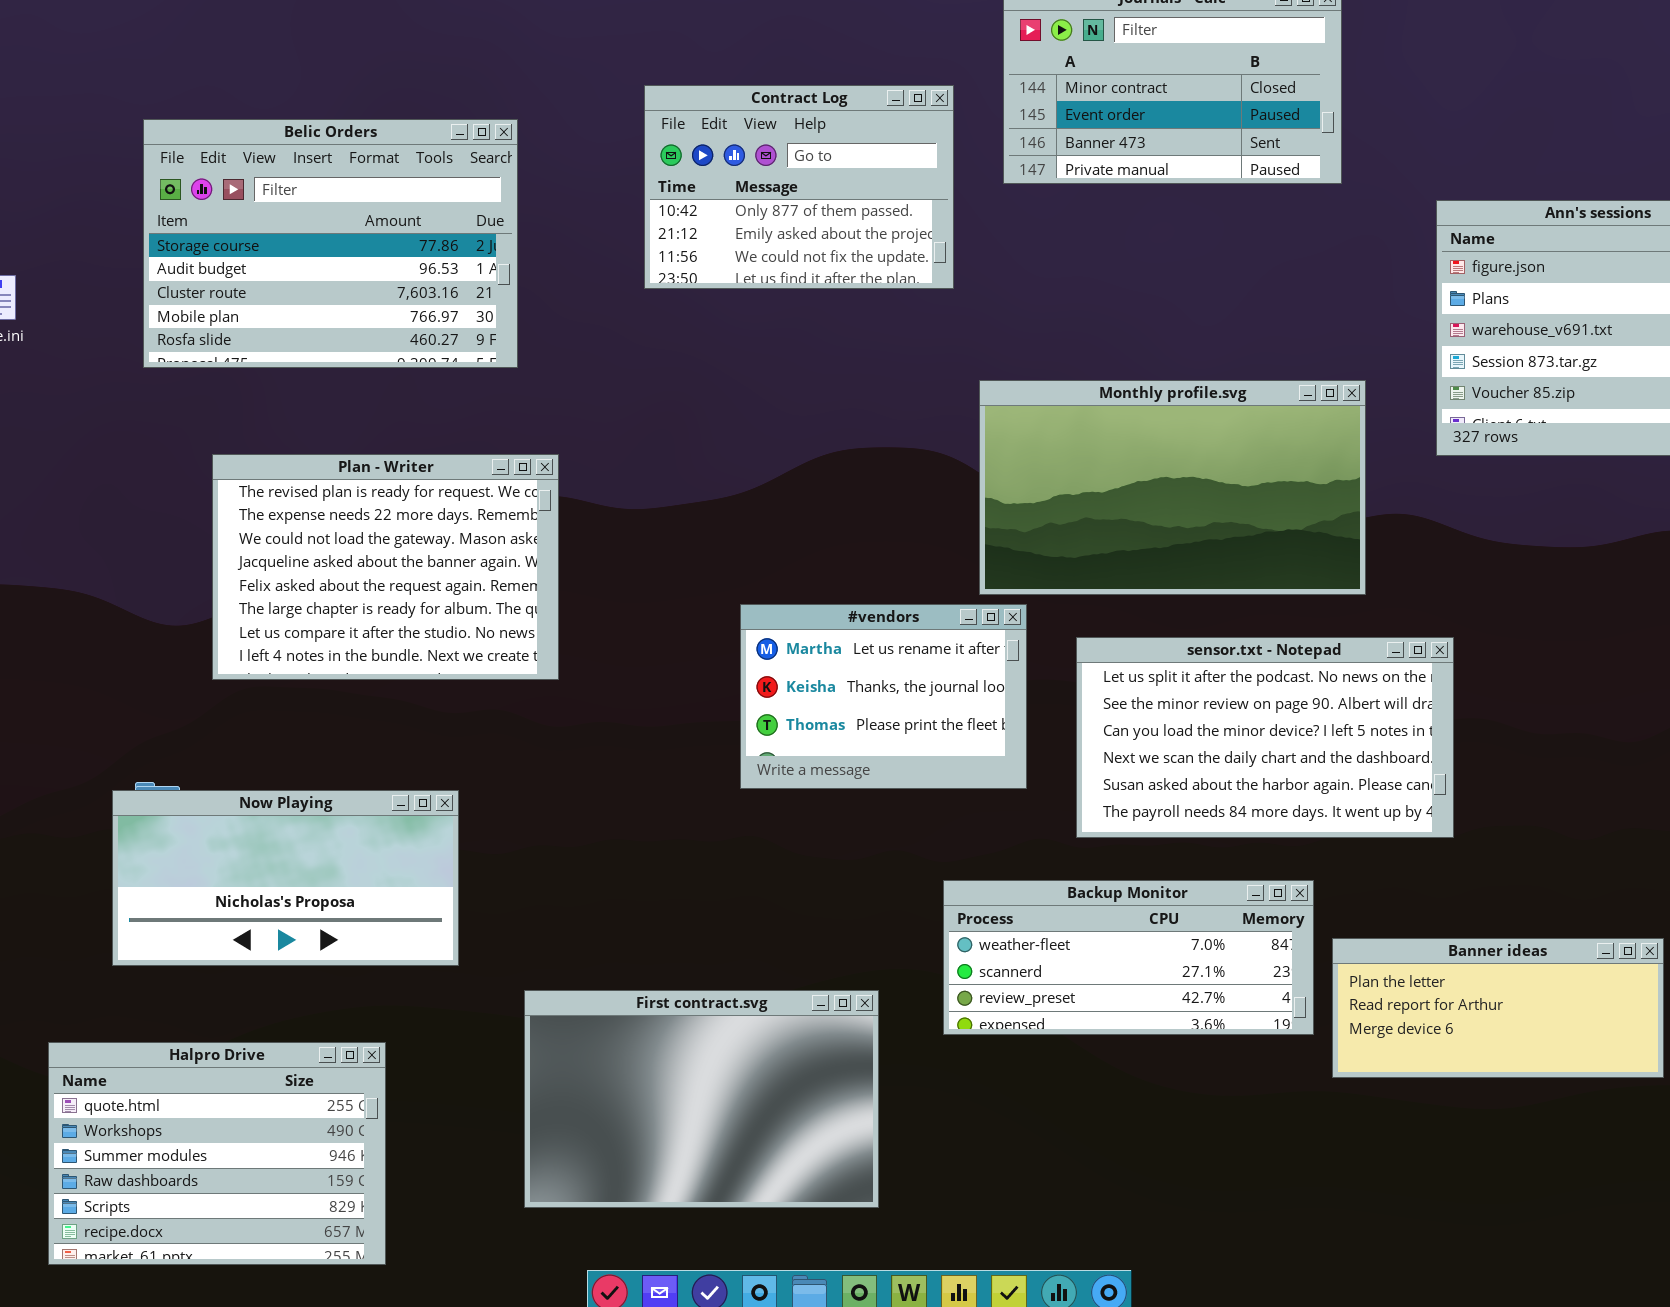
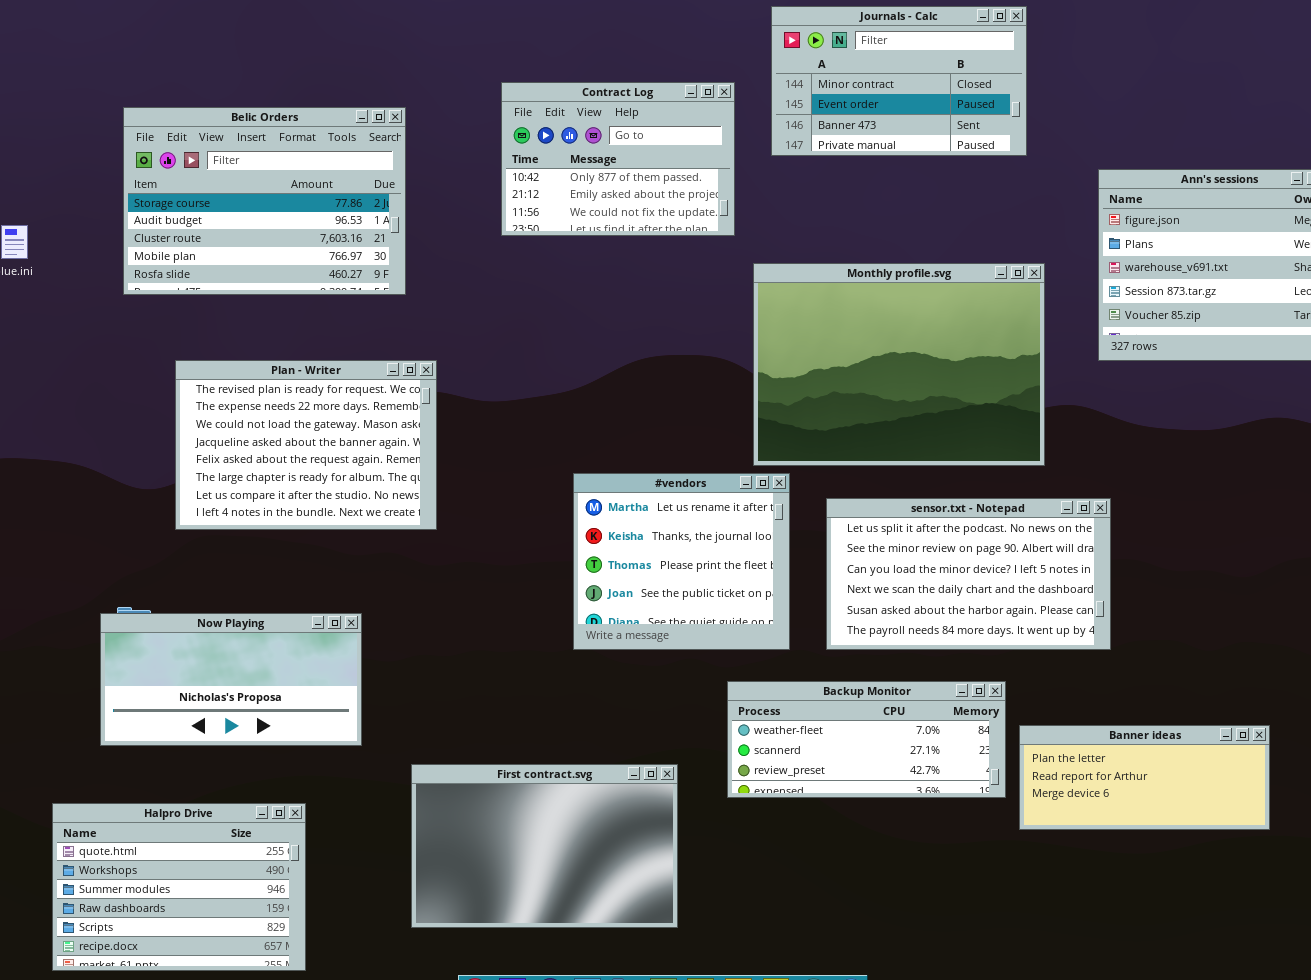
Monthly profile.svg: [979,380,1366,595] -> [753,263,1045,466], resized
#vendors: [740,604,1027,789] -> [573,473,790,650], resized

